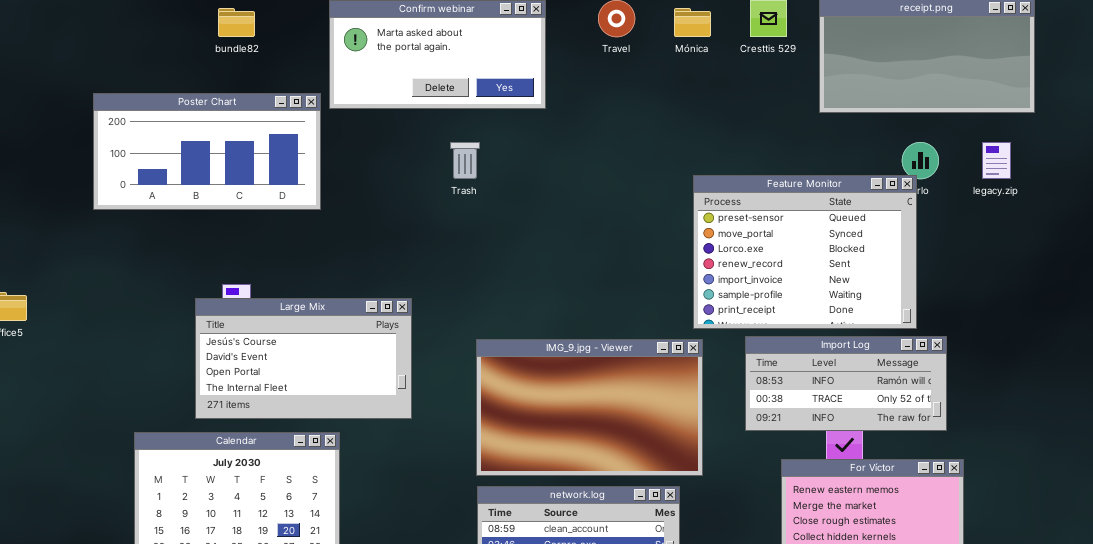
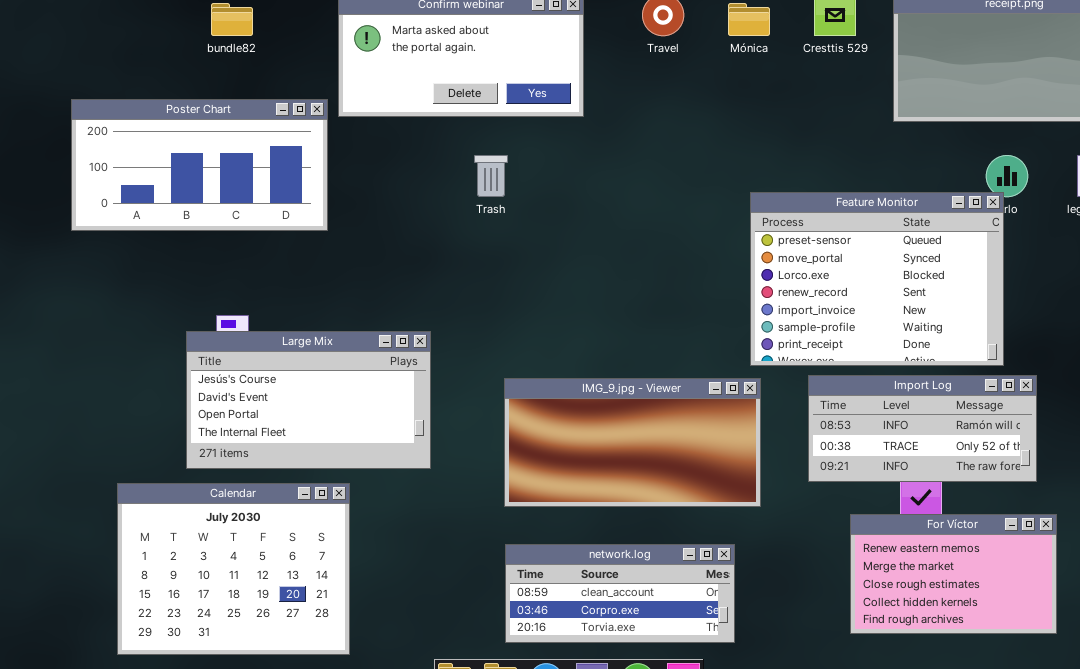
IMG_9.jpg - Viewer: [476,339,703,476] -> [504,378,761,507], resized

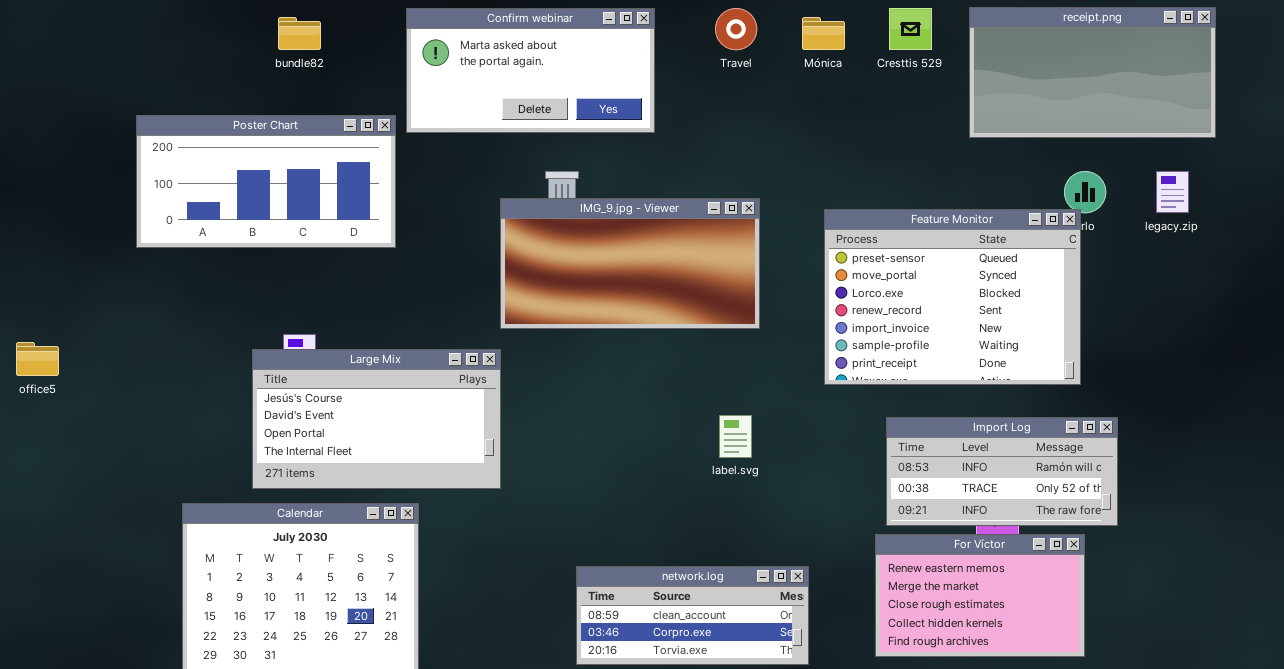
Import Log: [808,375,1037,482] -> [886,417,1118,526], moved
IMG_9.jpg - Viewer: [504,378,761,507] -> [500,198,760,329], moved
For Víctor: [850,514,1057,634] -> [875,534,1085,657], moved

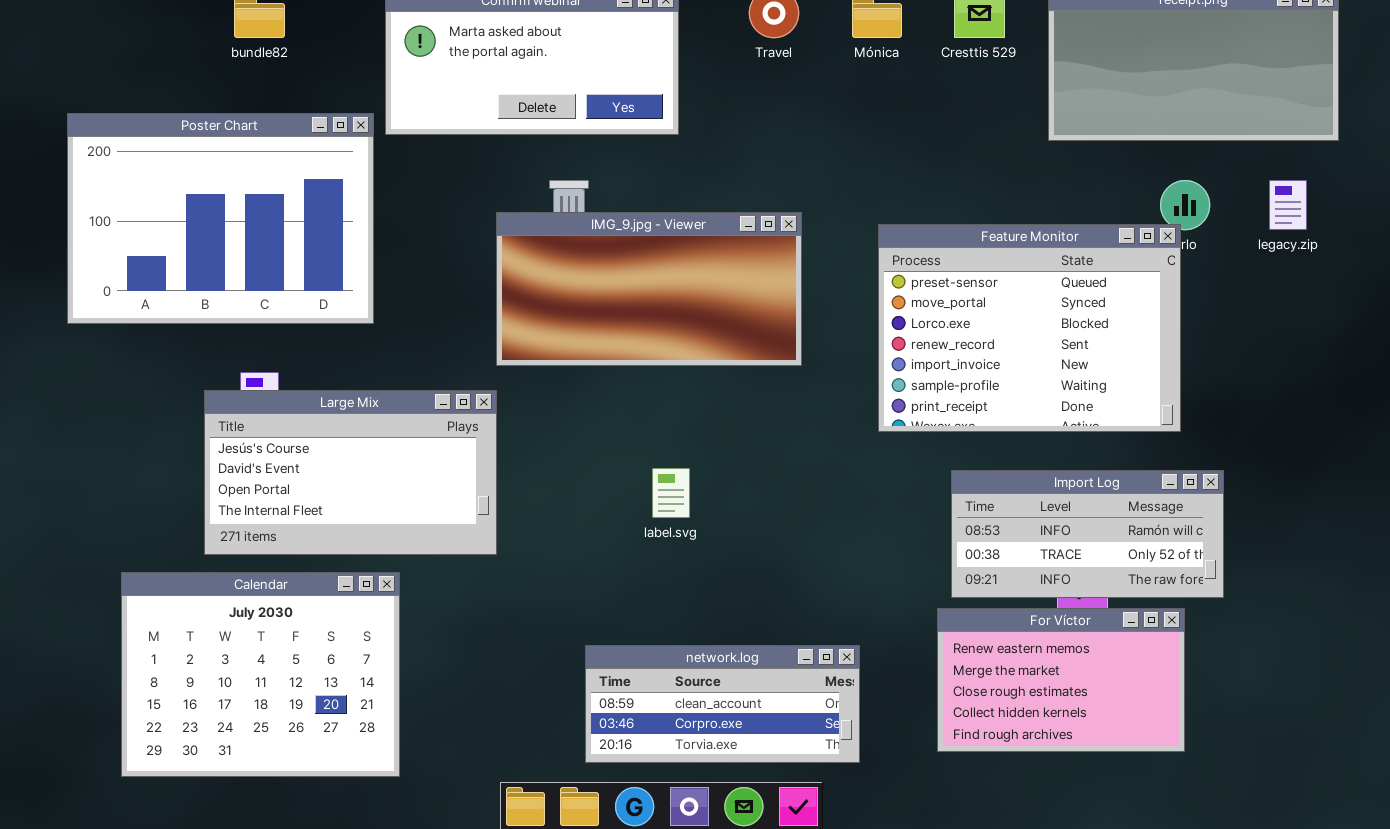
Poster Chart: [136,115,396,248] -> [67,113,374,324], resized
label.svg: [719,415,752,458] -> [652,468,690,518], moved

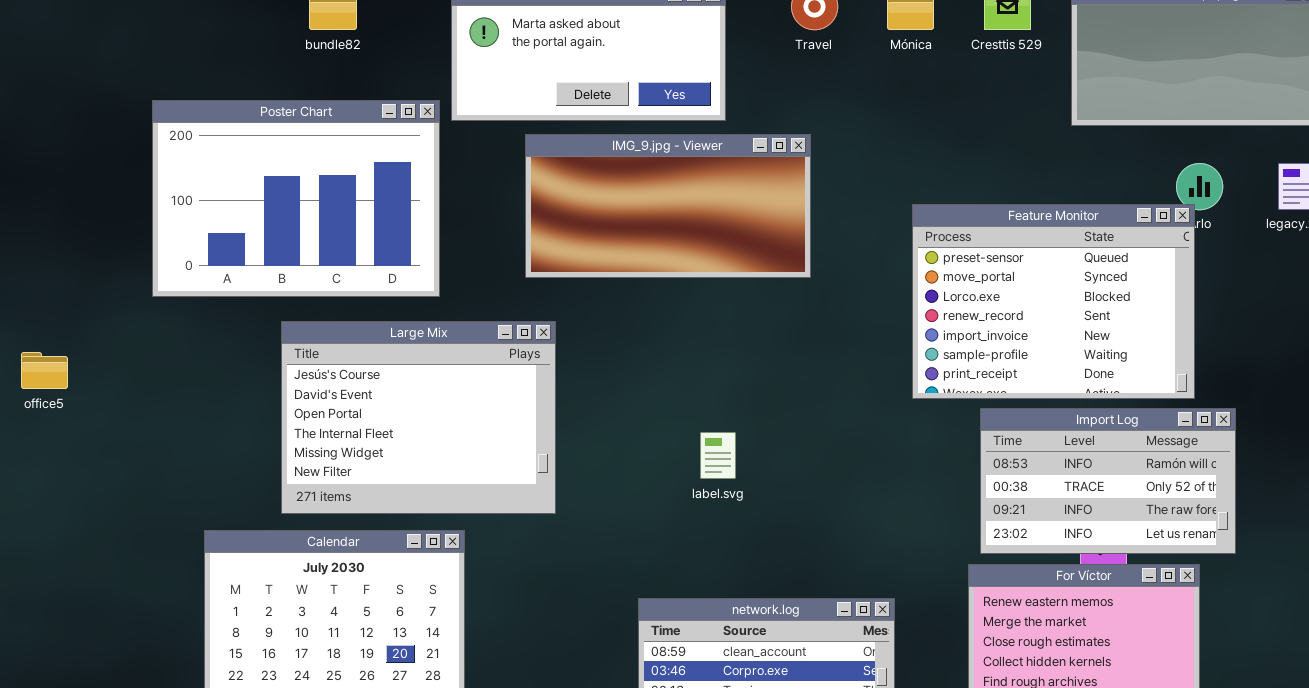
IMG_9.jpg - Viewer: [496,212,802,366] -> [525,134,811,278], moved
Large Mix: [204,390,497,555] -> [281,321,556,514], resized
Import Log: [951,470,1224,598] -> [980,408,1236,554], resized

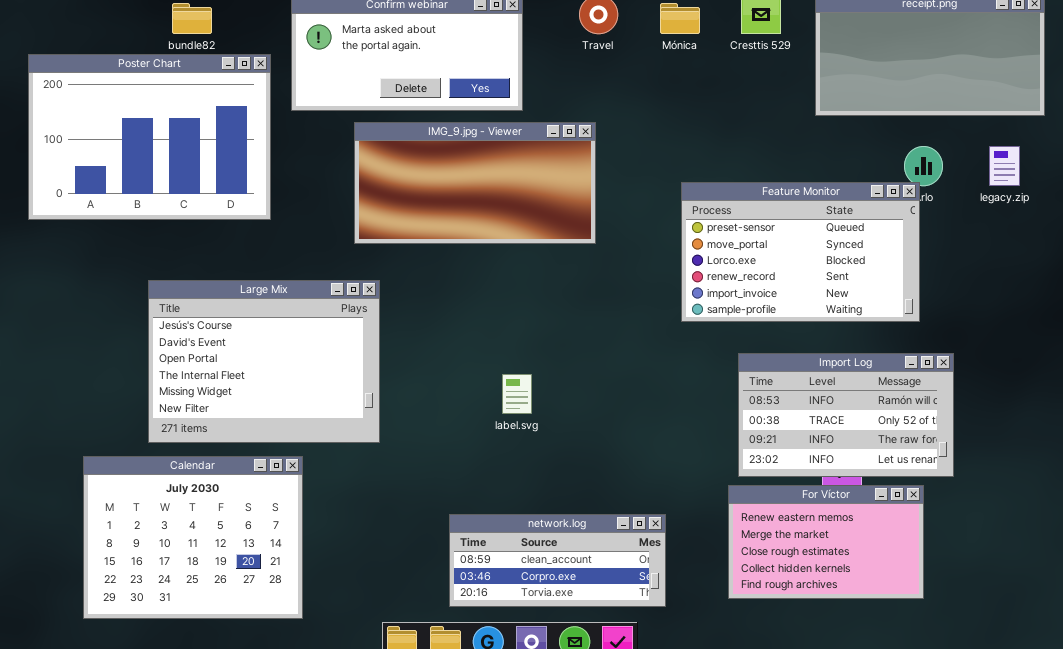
Poster Chart: [152,100,440,297] -> [28,54,271,220], moved
Feature Monitor: [912,204,1195,399] -> [681,182,920,322], resized

